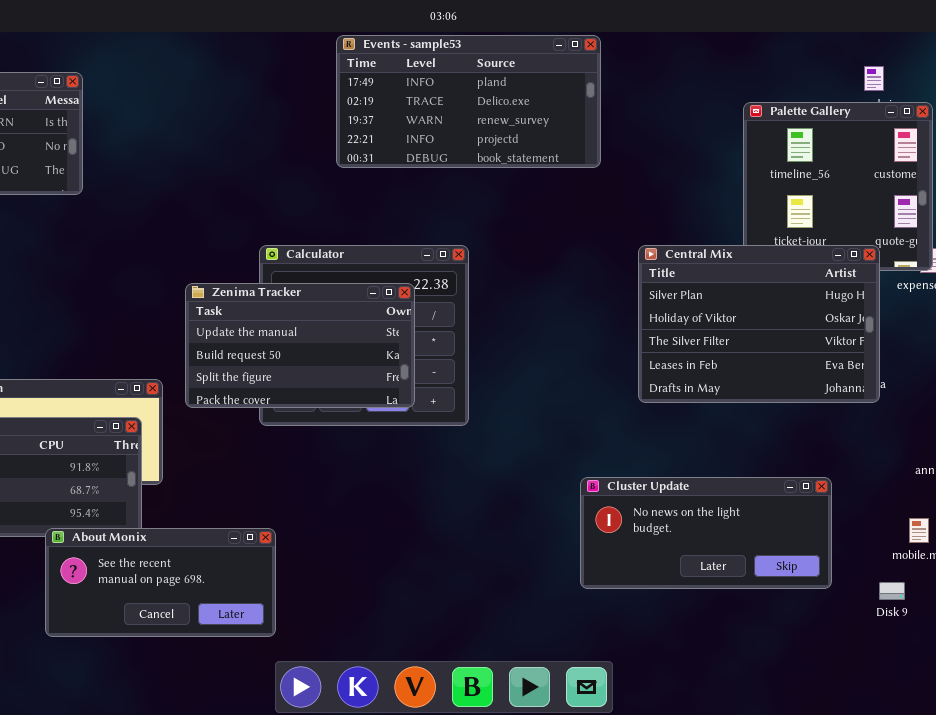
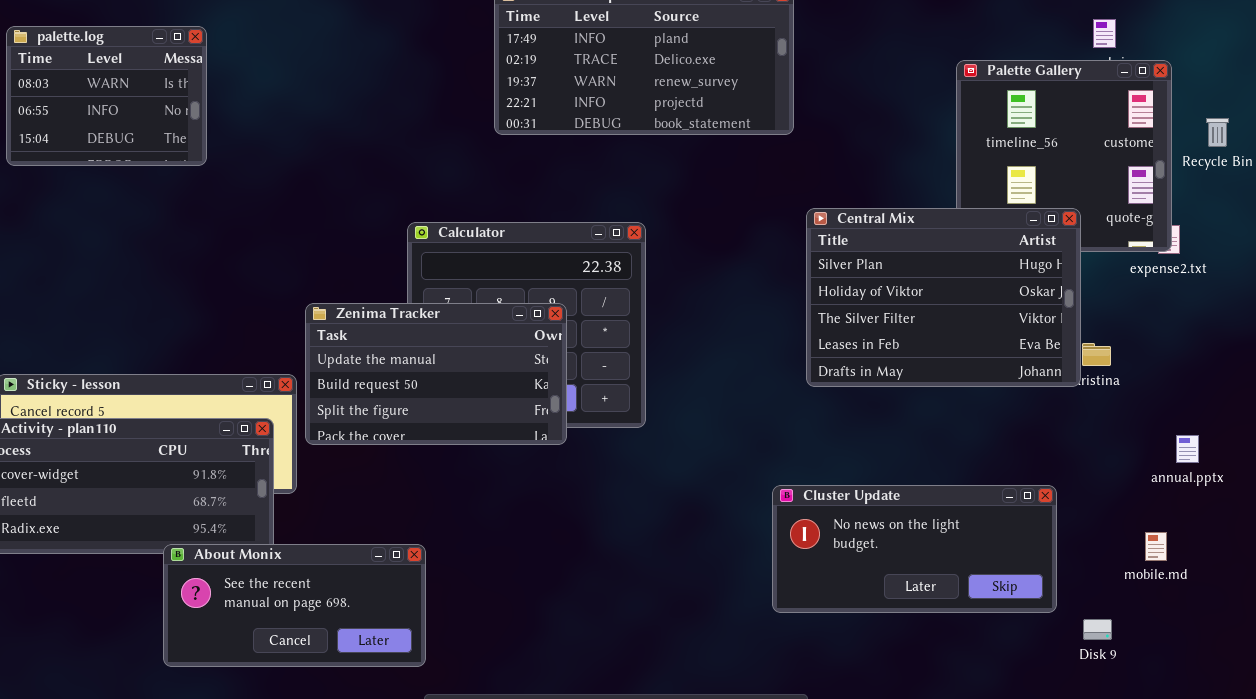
Central Mix: [638,245,880,403] -> [806,208,1081,387], moved
Zenima Tracker: [185,283,415,408] -> [305,303,567,445], moved
Disk 9: [879,582,905,600] -> [1083,619,1112,640], moved

